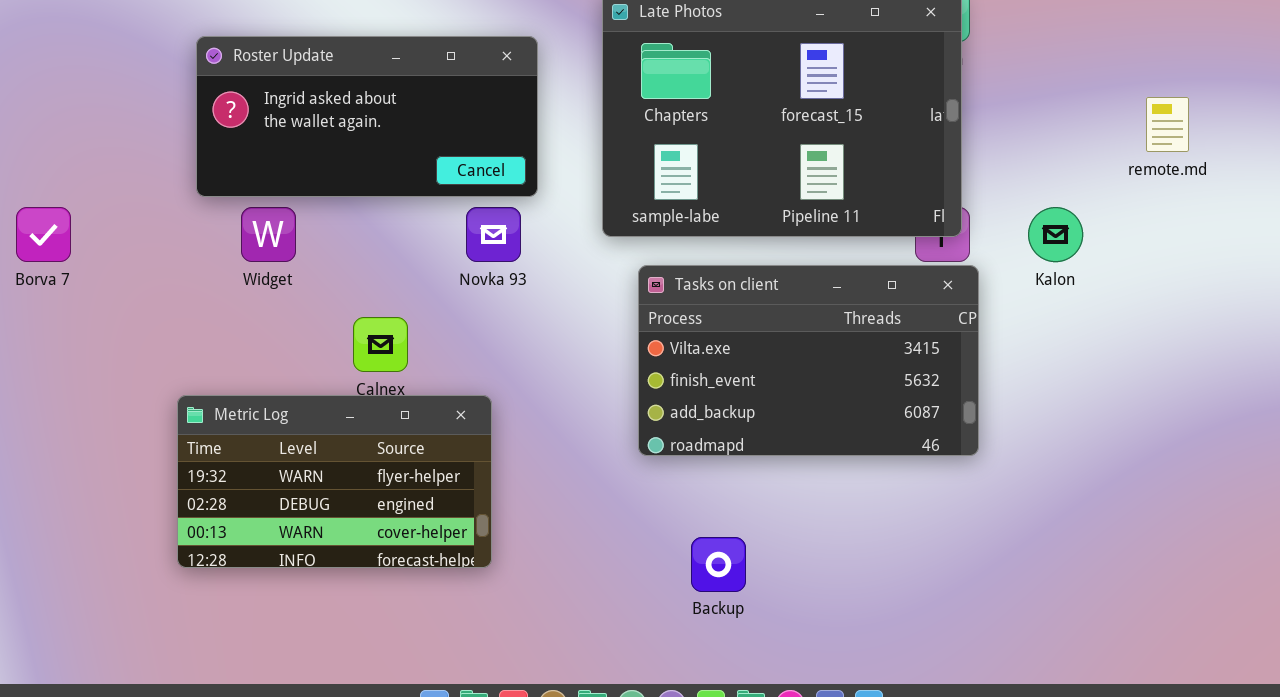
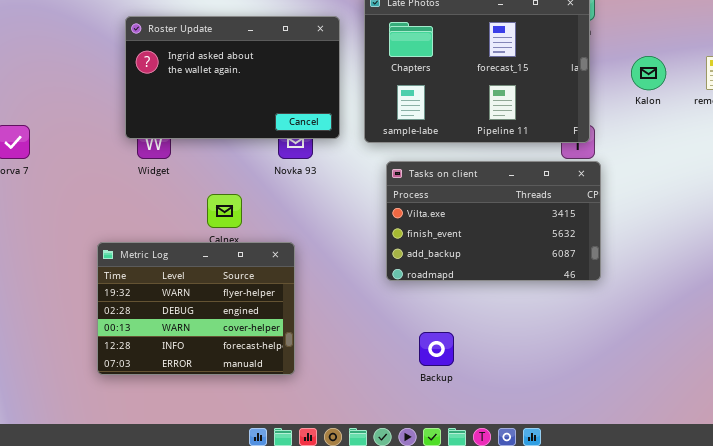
Roster Update: [196,36,538,197] -> [125,16,340,139], moved, resized
Kalon: [1028,207,1083,262] -> [631,56,666,90], moved
Metric Log: [177,395,492,568] -> [97,242,295,375], resized

